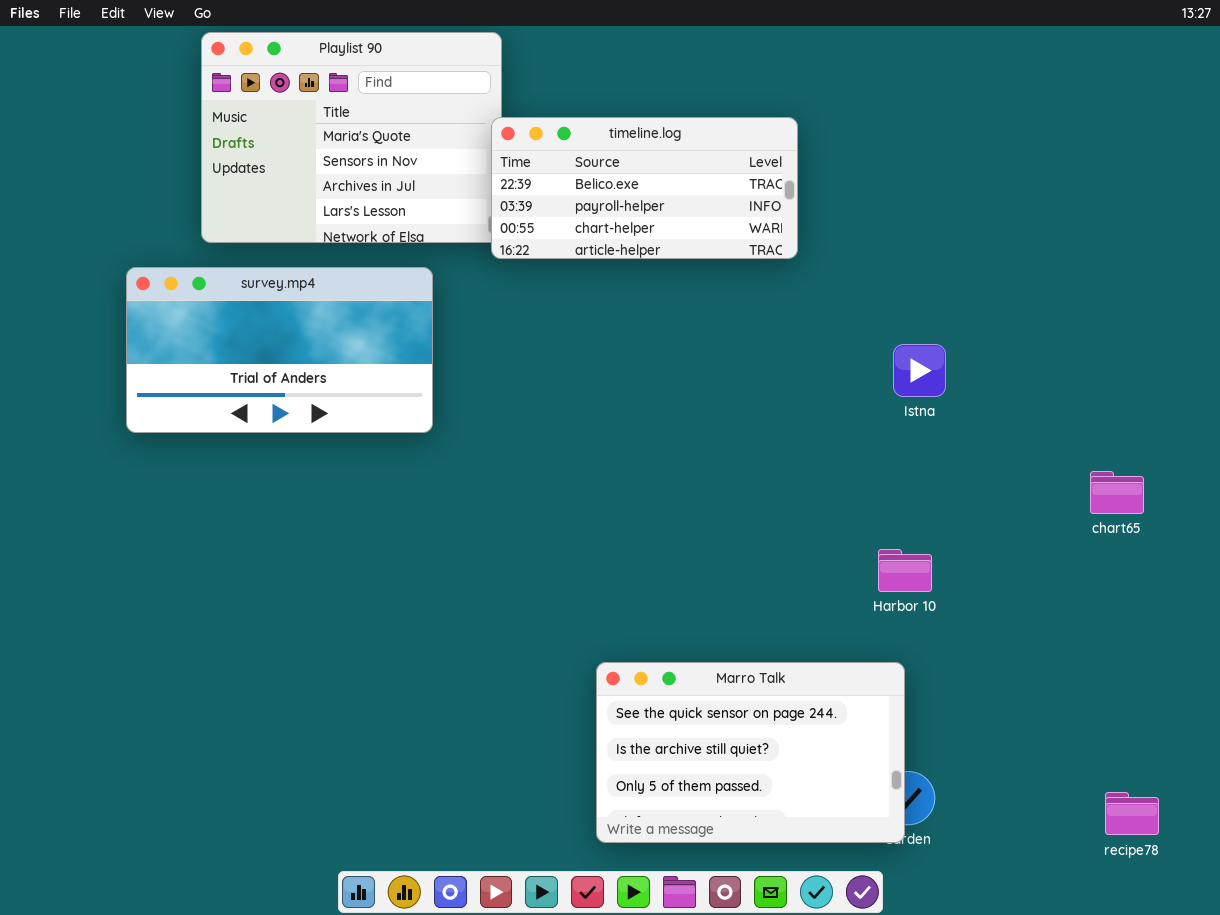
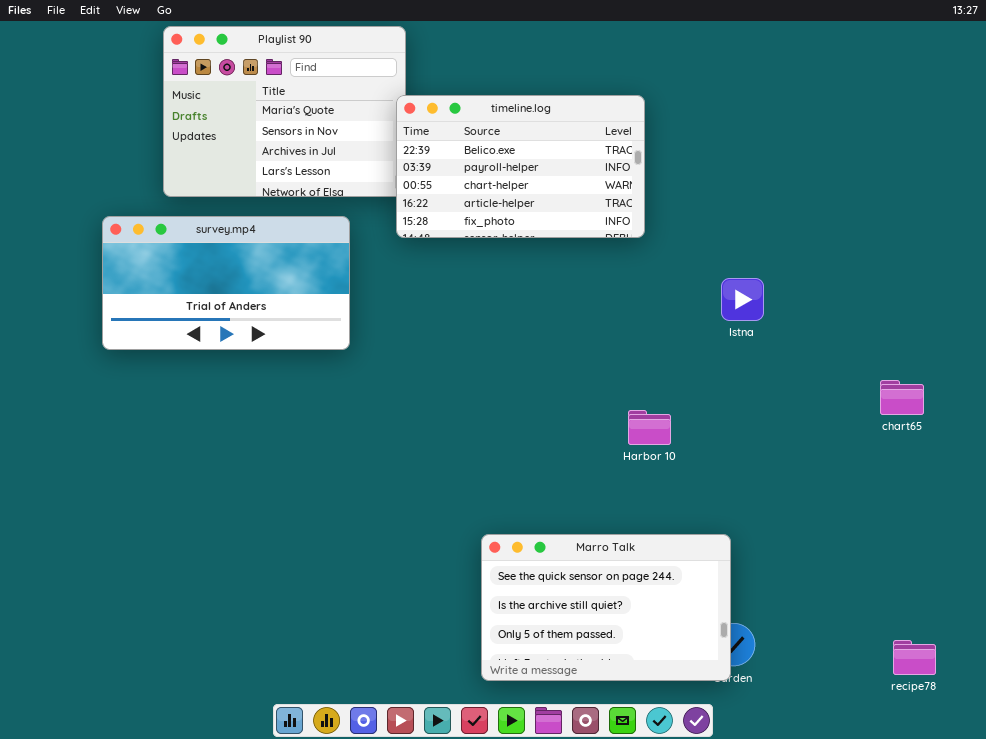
timeline.log: [491,117,798,259] -> [396,95,645,238], resized
Harbor 10: [878,549,932,592] -> [628,410,671,445], moved

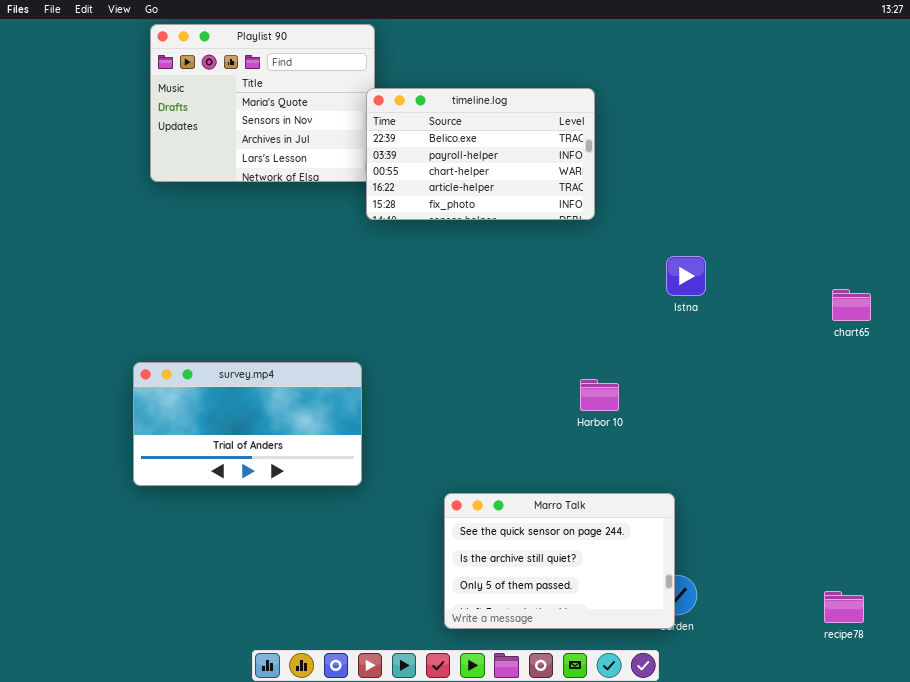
survey.mp4: [102,216,350,350] -> [133,362,362,486], moved
chart65: [880,380,924,415] -> [832,289,871,321], moved

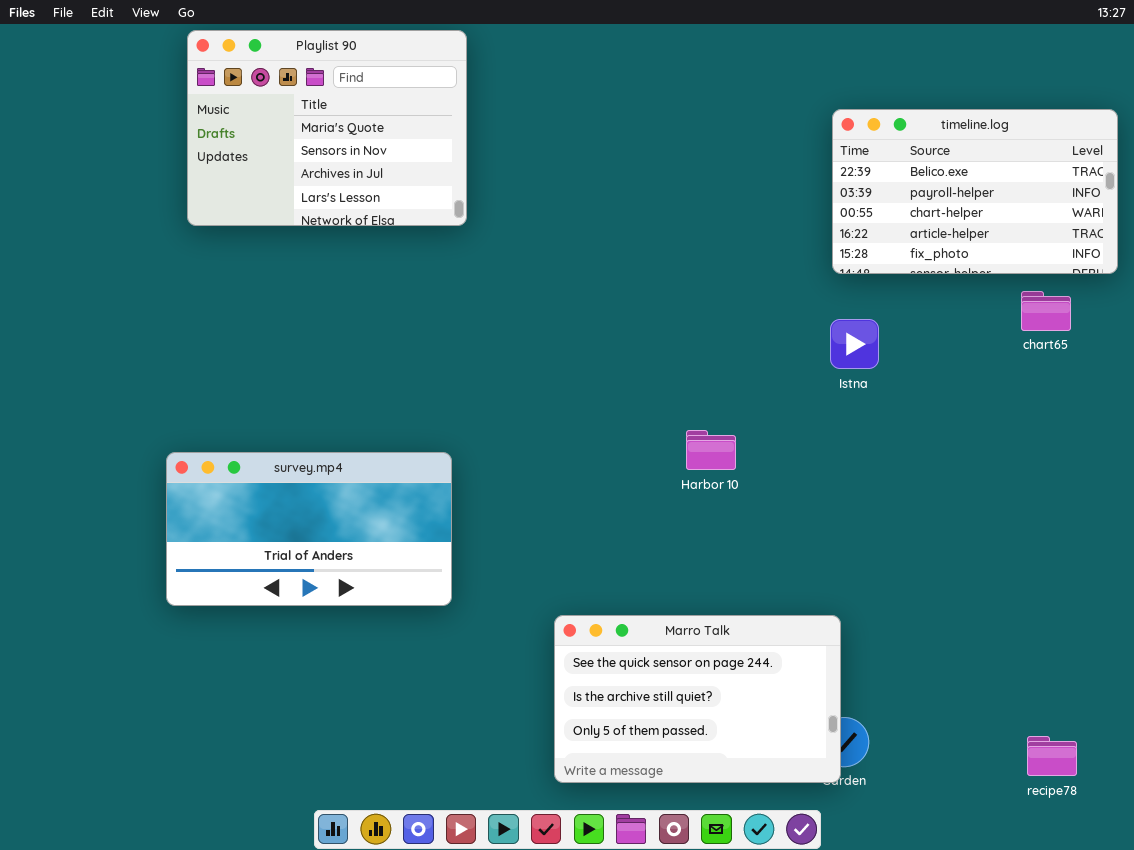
timeline.log: [366,88,595,220] -> [832,109,1118,274], moved
chart65: [832,289,871,321] -> [1021,291,1071,331], moved
Harbor 10: [580,379,619,411] -> [686,430,736,470], moved

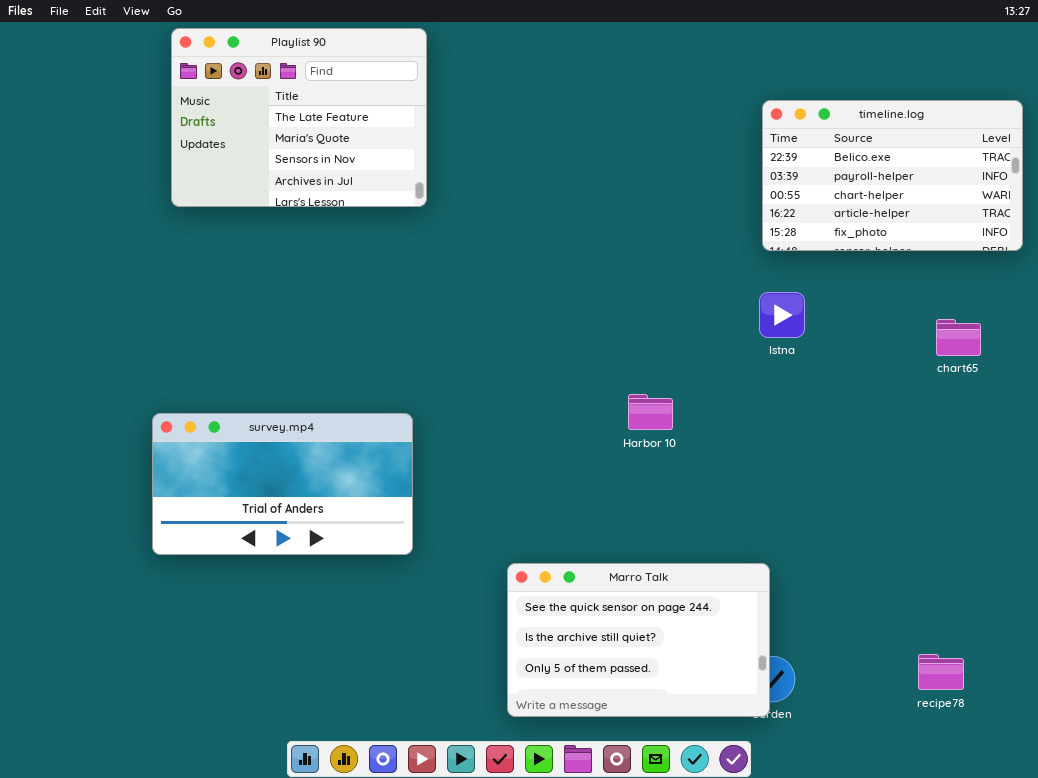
Playlist 90: [187,30,467,226] -> [171,28,427,207], scrolled up 1 row
chart65: [1021,291,1071,331] -> [936,319,981,356], moved
recipe78: [1027,736,1077,776] -> [918,654,964,690], moved

